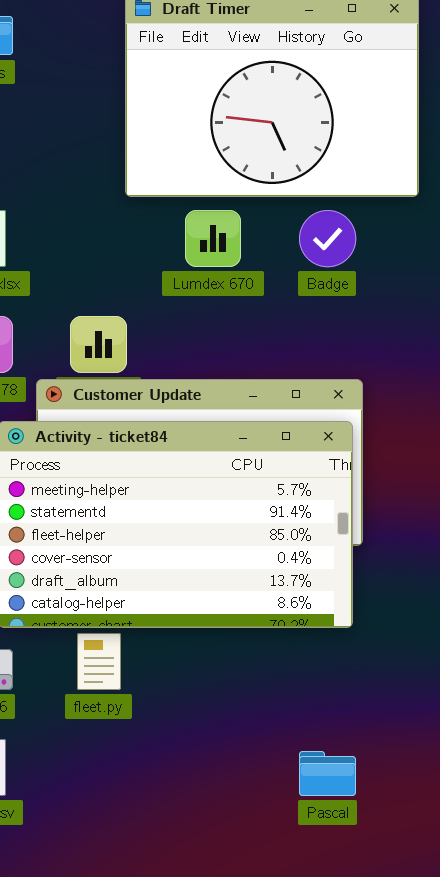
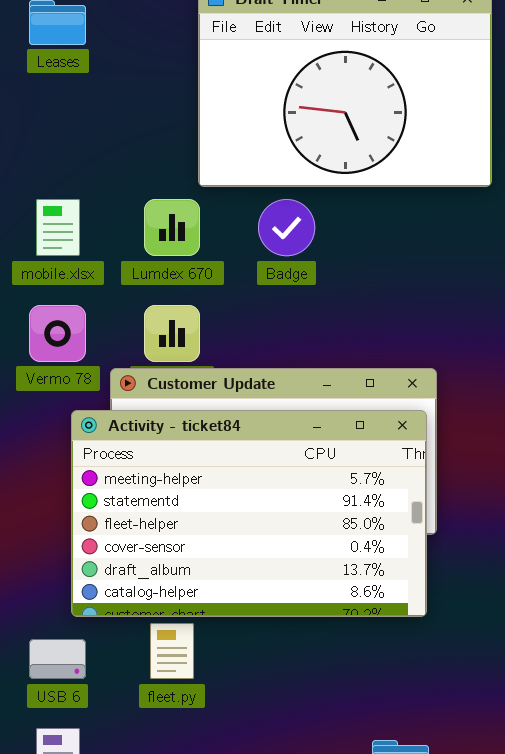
Lumdex 670: [185,210,241,267] -> [144,199,200,256], moved
Badge: [299,210,356,267] -> [258,199,315,256], moved

